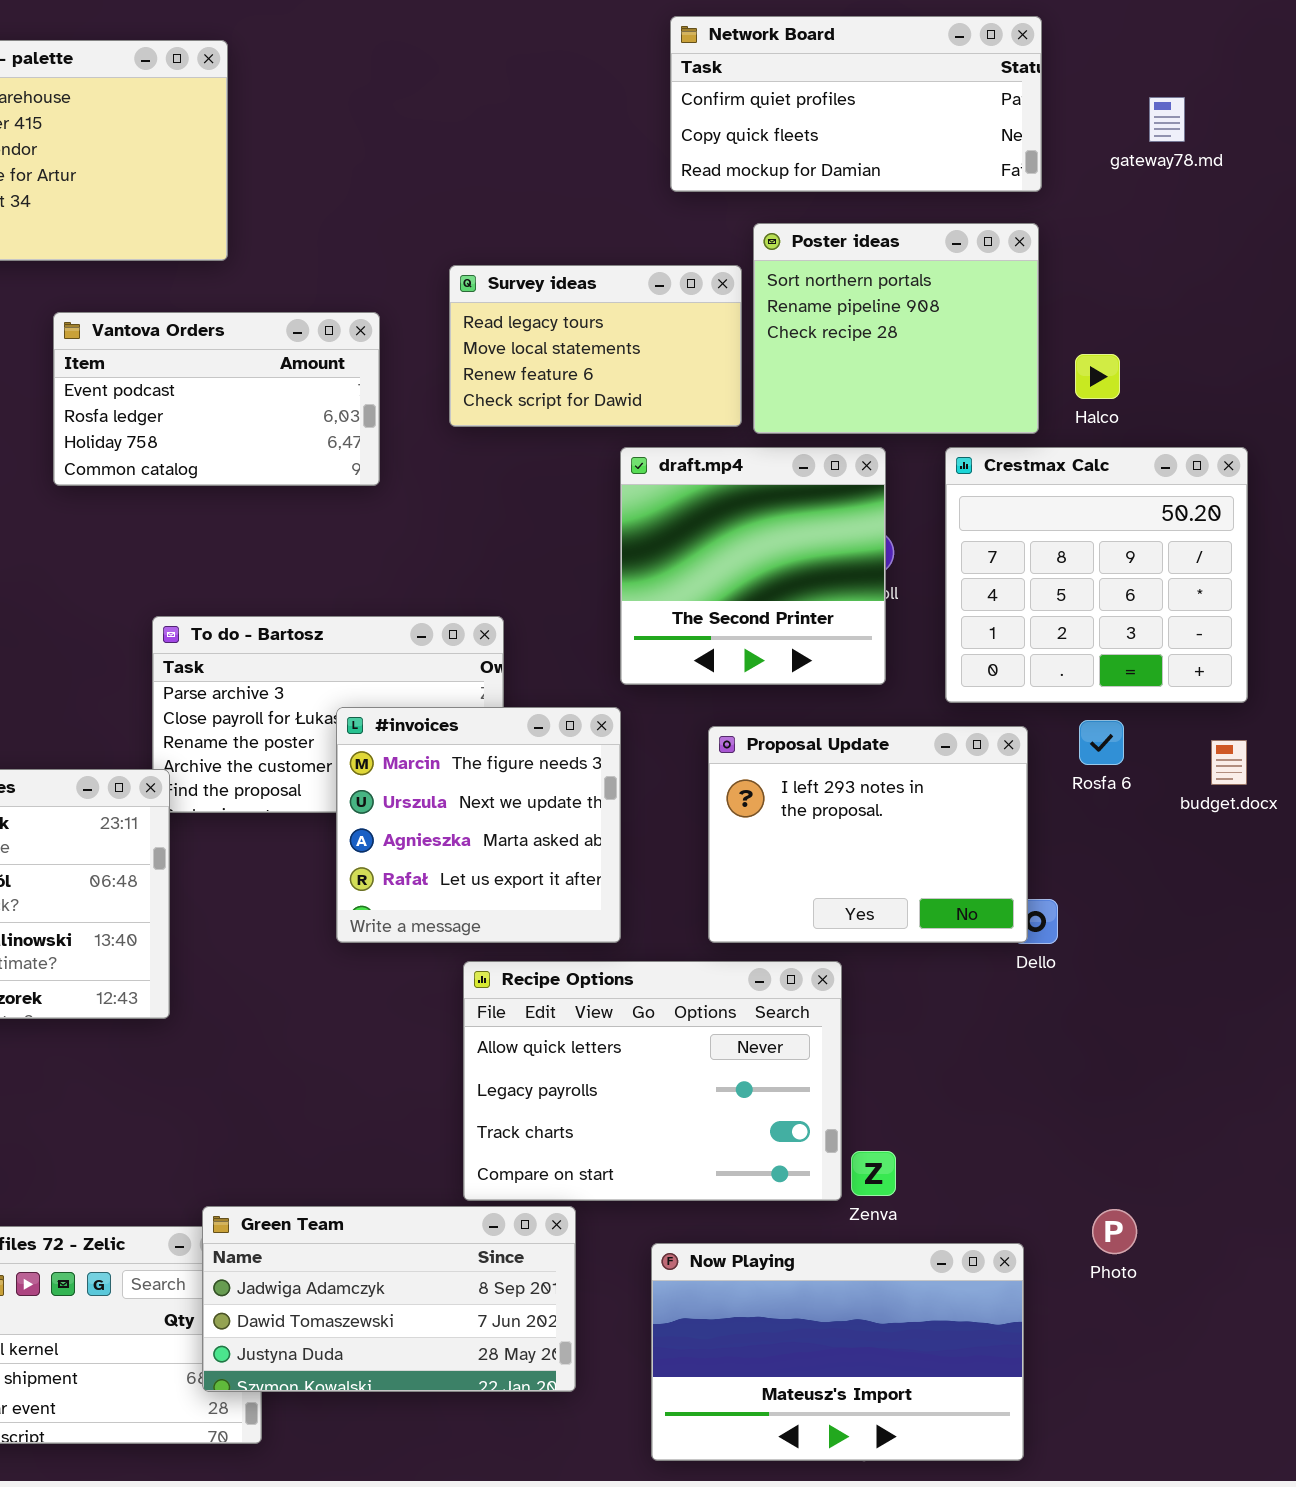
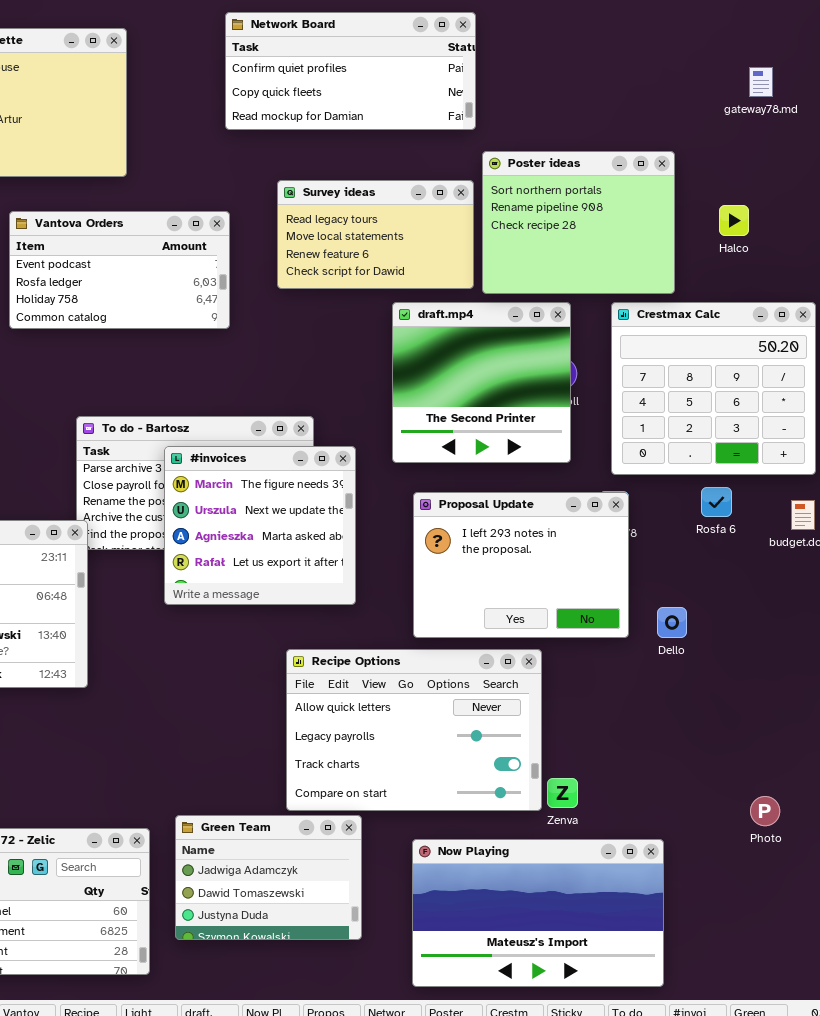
Network Board: [670,16,1042,192] -> [225,12,476,130], moved
Halco: [1075,354,1120,399] -> [719,205,749,236], moved
#invoices: [336,707,621,943] -> [164,446,356,605], moved
Proposal Update: [708,726,1028,943] -> [413,492,629,638], moved
Green Team: [202,1206,576,1392] -> [175,815,362,940], resized
Photo: [1092,1209,1137,1254] -> [750,796,780,826], moved

